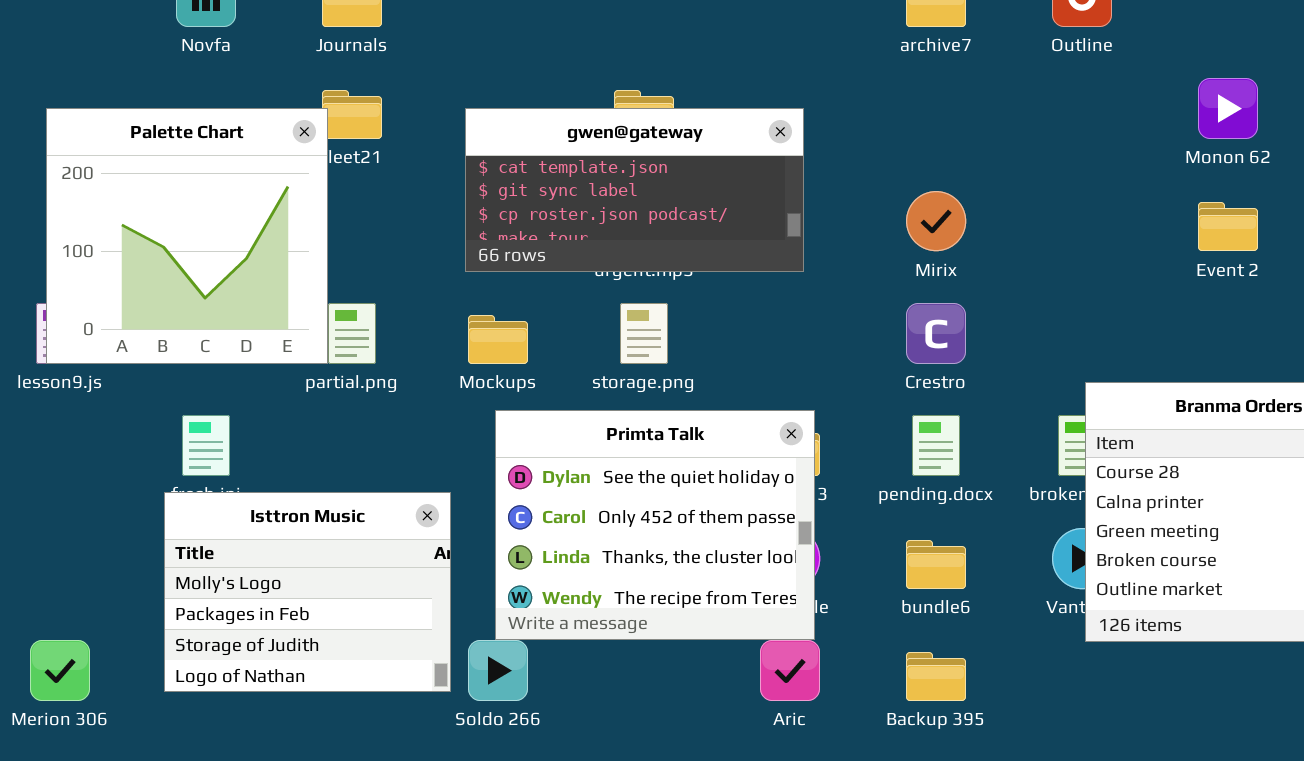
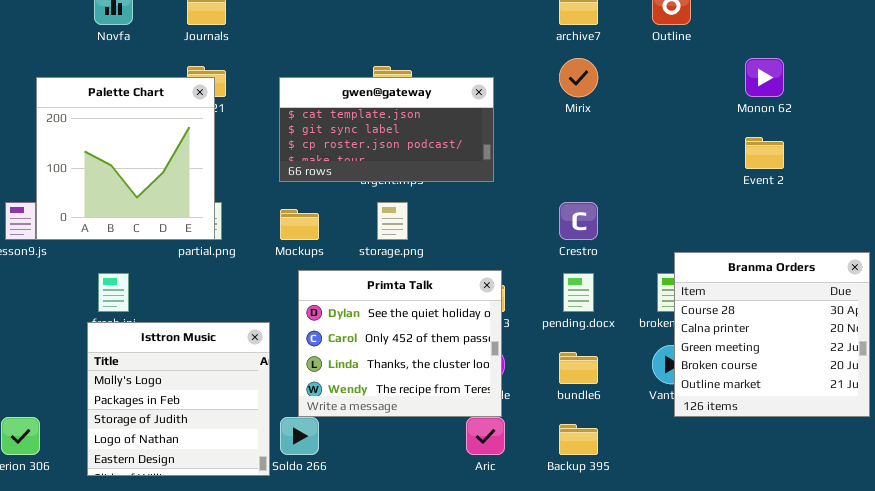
Palette Chart: [46,108,328,364] -> [36,77,215,240], moved
Mirix: [906,191,966,251] -> [559,58,598,97], moved
Isttron Music: [164,492,451,692] -> [87,322,270,476], resized

